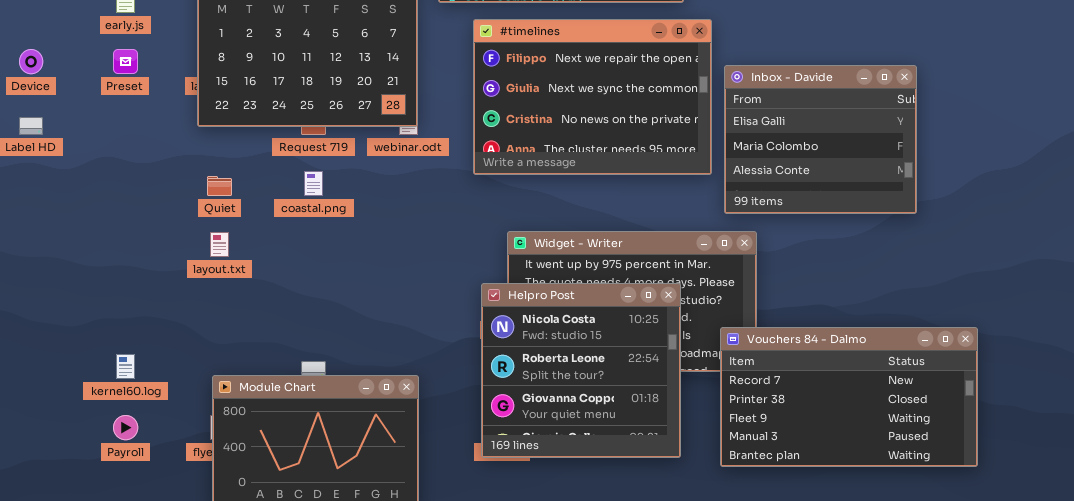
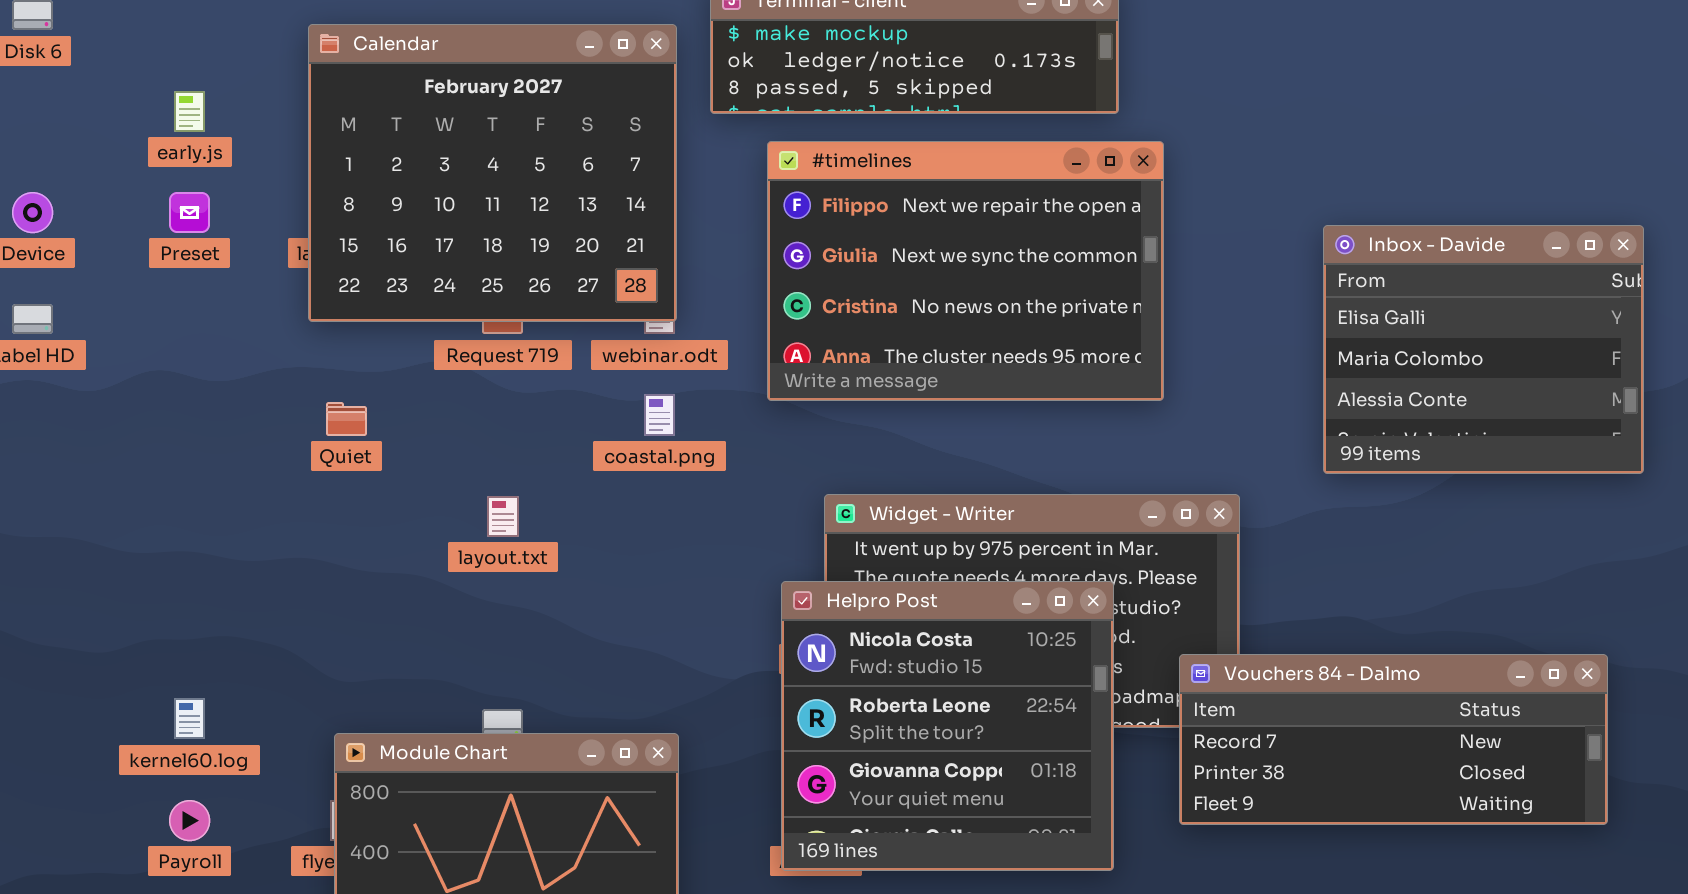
Inbox - Davide: [724,65,917,214] -> [1323,225,1644,474], moved
coastal.png: [304,171,323,196] -> [644,394,675,436], moved
layout.txt: [210,232,229,257] -> [487,496,519,537], moved
Vouchers 84 - Dalmo: [720,327,978,467] -> [1179,654,1608,825], resized

